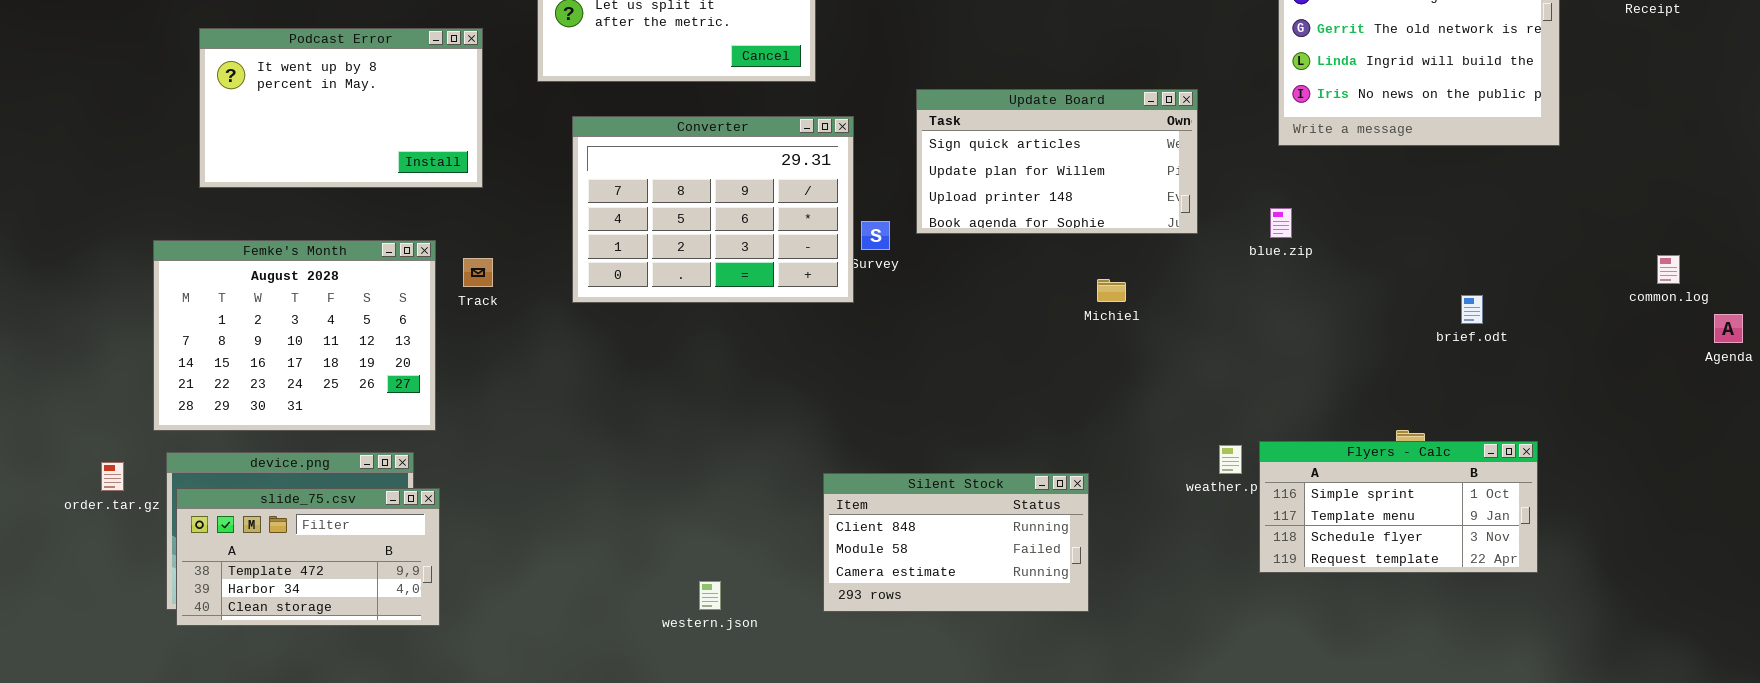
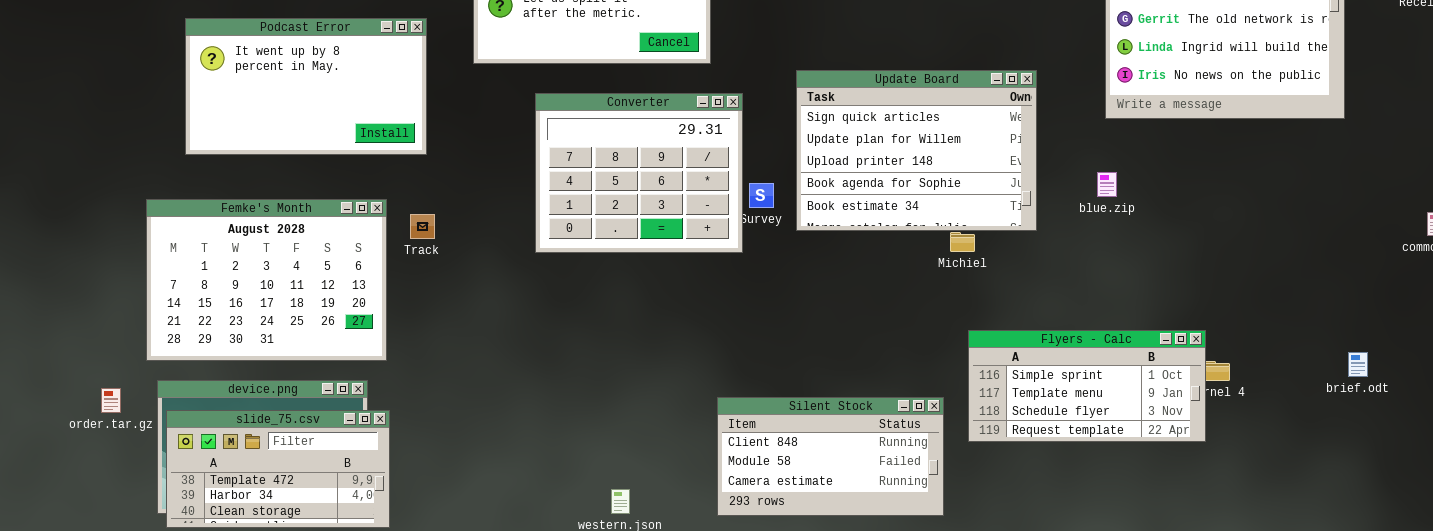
Update Board: [916,89,1198,234] -> [796,70,1037,231], resized
Converter: [572,116,854,303] -> [535,93,743,253], resized
brief.odt: [1461,295,1483,324] -> [1348,352,1368,377], moved
Flyers - Calc: [1259,441,1538,573] -> [968,330,1206,442], moved

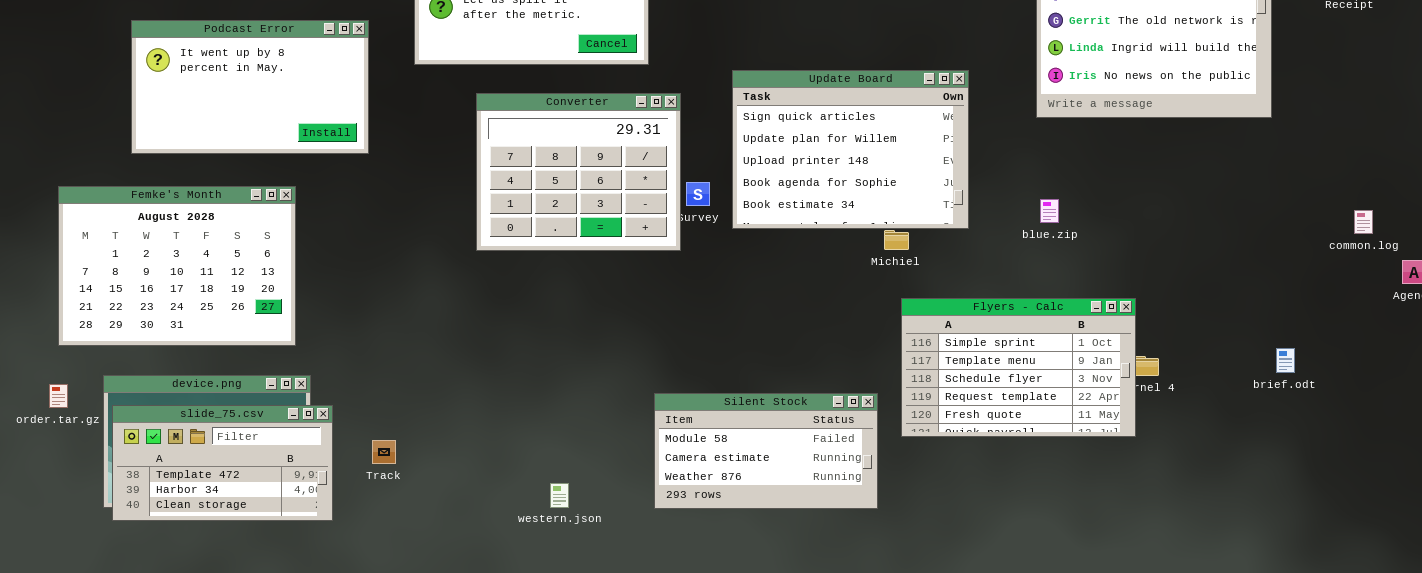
blue.zip: [1097,172,1117,197] -> [1040,199,1059,223], moved
Femke's Month: [146,199,387,361] -> [58,186,296,346], moved
Track: [410,214,435,239] -> [372,440,396,464], moved
Flyers - Calc: [968,330,1206,442] -> [901,298,1136,437], resized
Silent Stock: [717,397,944,516] -> [654,393,878,509], scrolled down 1 row

